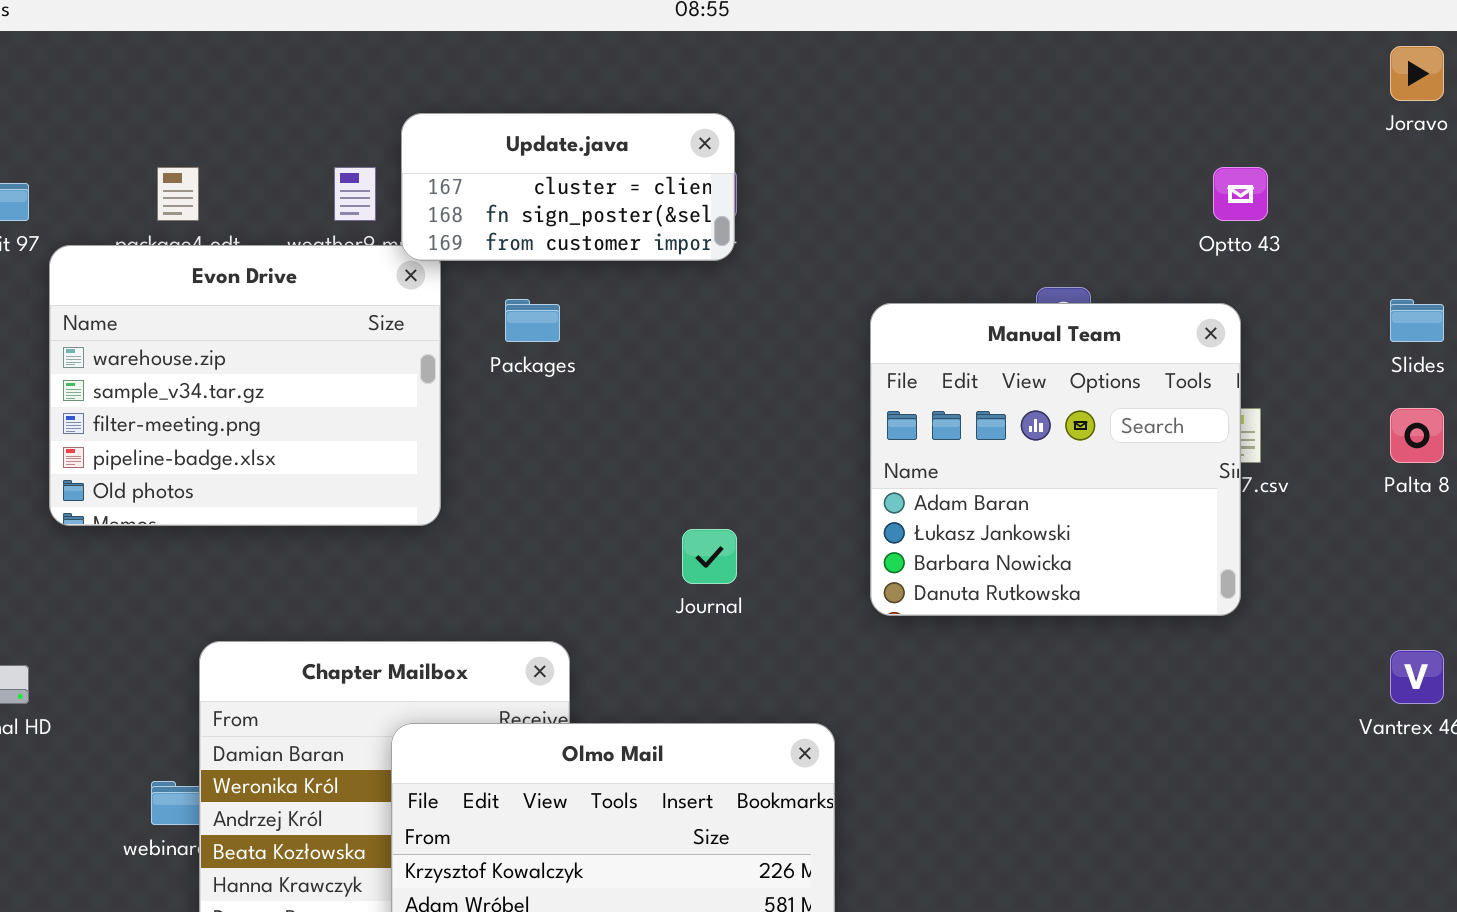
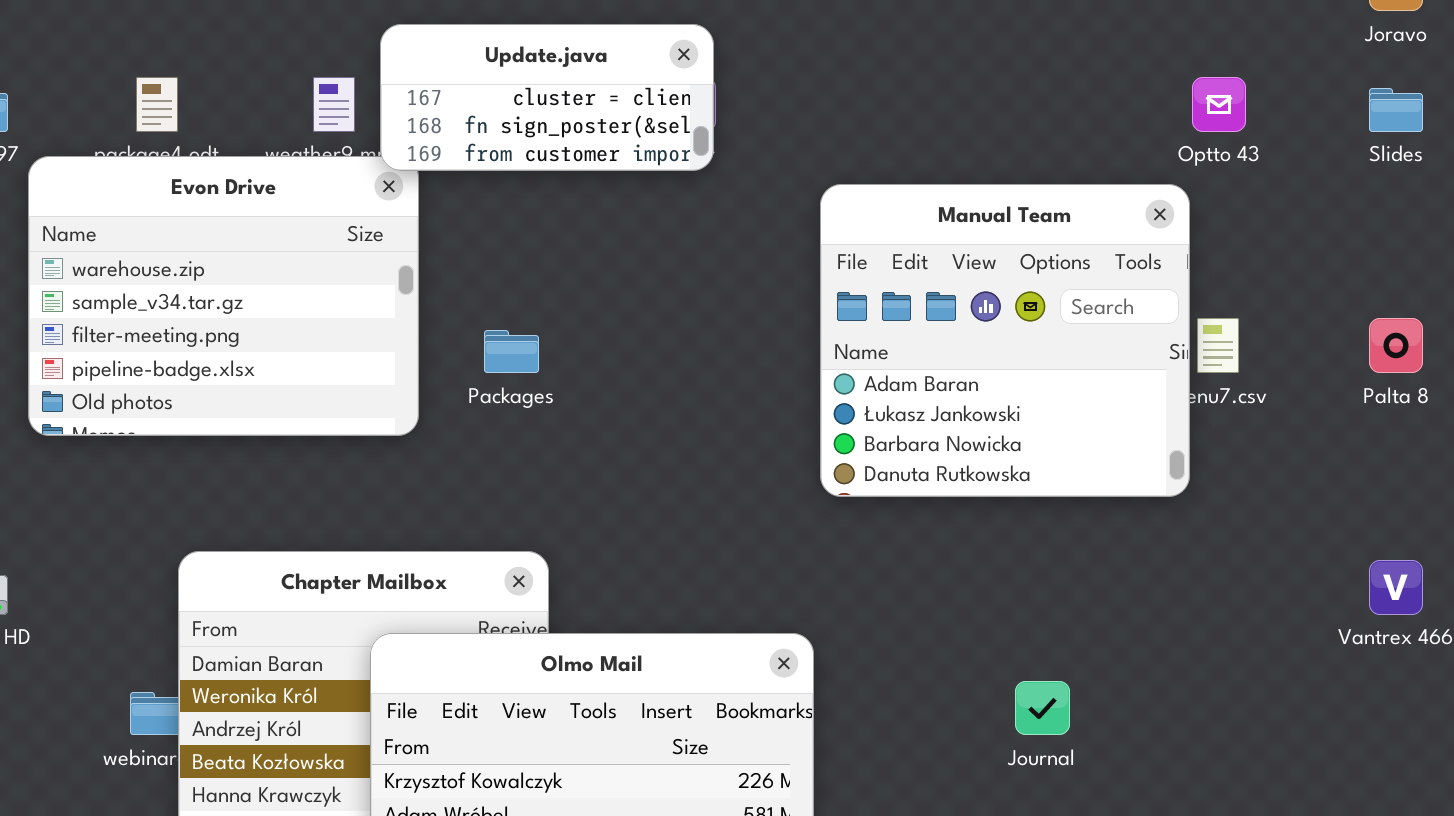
Packages: [505,299,560,342] -> [484,330,539,373], moved
Slides: [1390,299,1444,342] -> [1369,88,1423,132], moved
Manual Team: [870,303,1241,616] -> [820,184,1190,497], moved
Journal: [682,529,737,584] -> [1015,681,1070,735], moved

